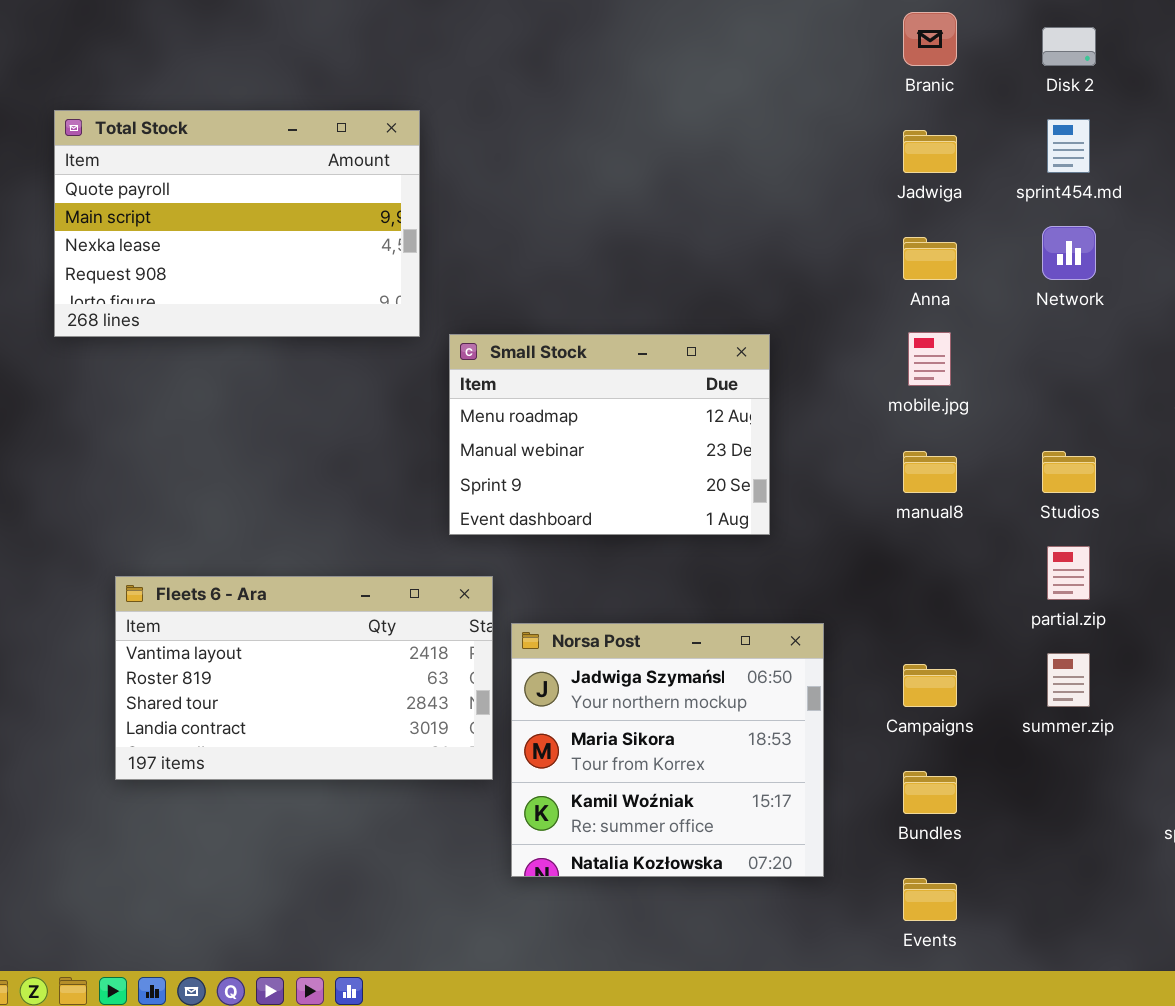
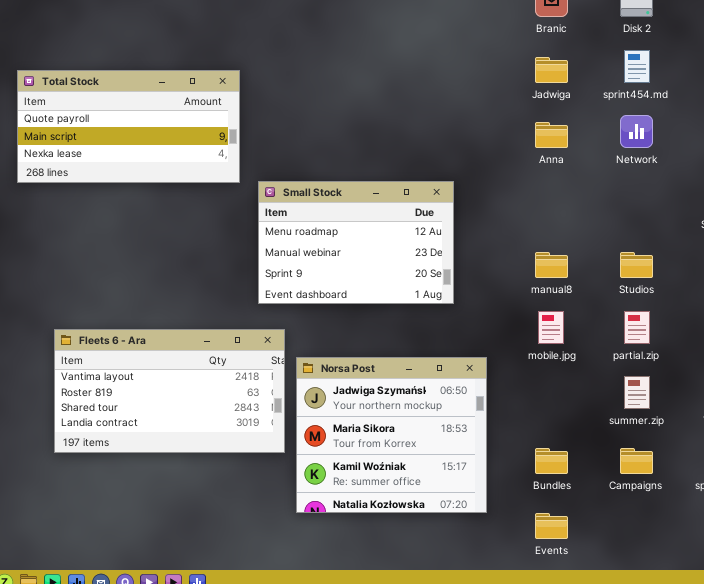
Total Stock: [54,110,420,337] -> [17,70,240,183], resized
mobile.jpg: [908,332,951,386] -> [538,311,564,344], moved
Campaigns: [903,664,957,707] -> [620,448,653,474], moved

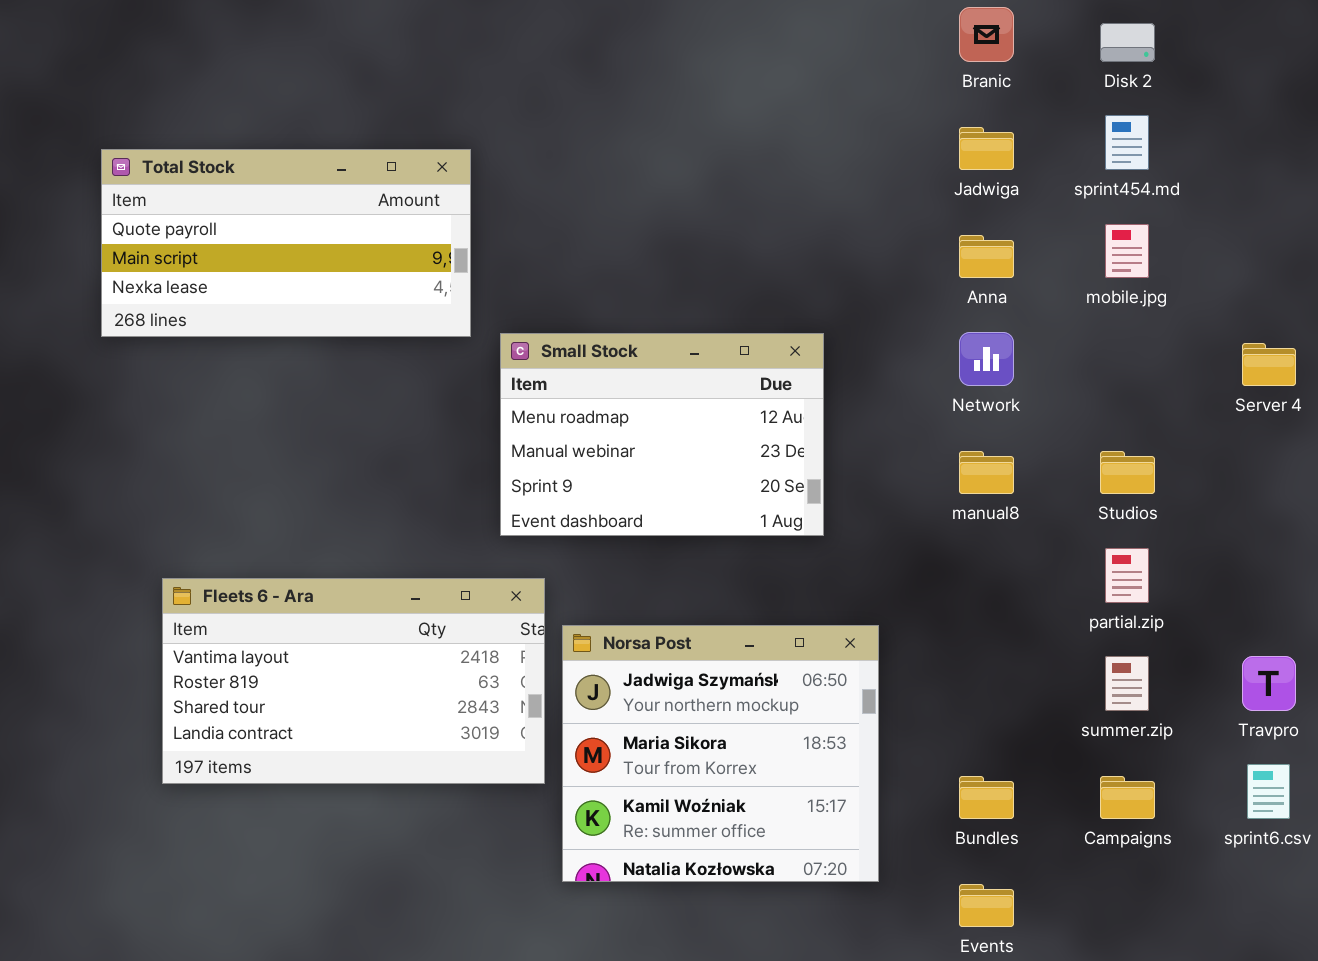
Network: [620,115,653,148] -> [959,332,1014,386], moved
mobile.jpg: [538,311,564,344] -> [1105,224,1149,278], moved

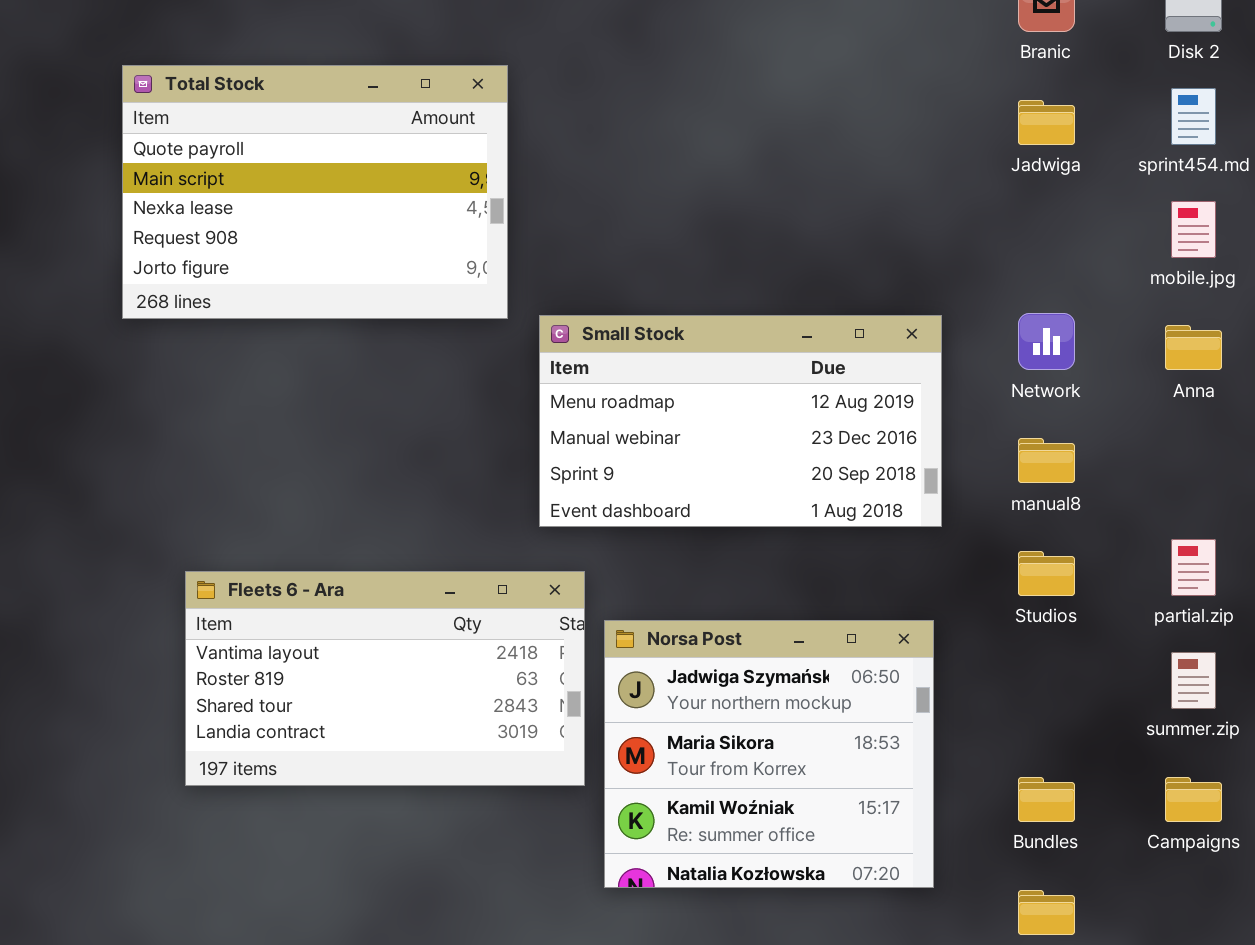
Total Stock: [101,149,471,337] -> [122,65,508,319], resized
Anna: [959,235,1014,278] -> [1165,325,1222,370], moved
Small Stock: [500,333,824,536] -> [539,315,942,527], resized
Studios: [1100,451,1155,494] -> [1018,551,1075,596], moved

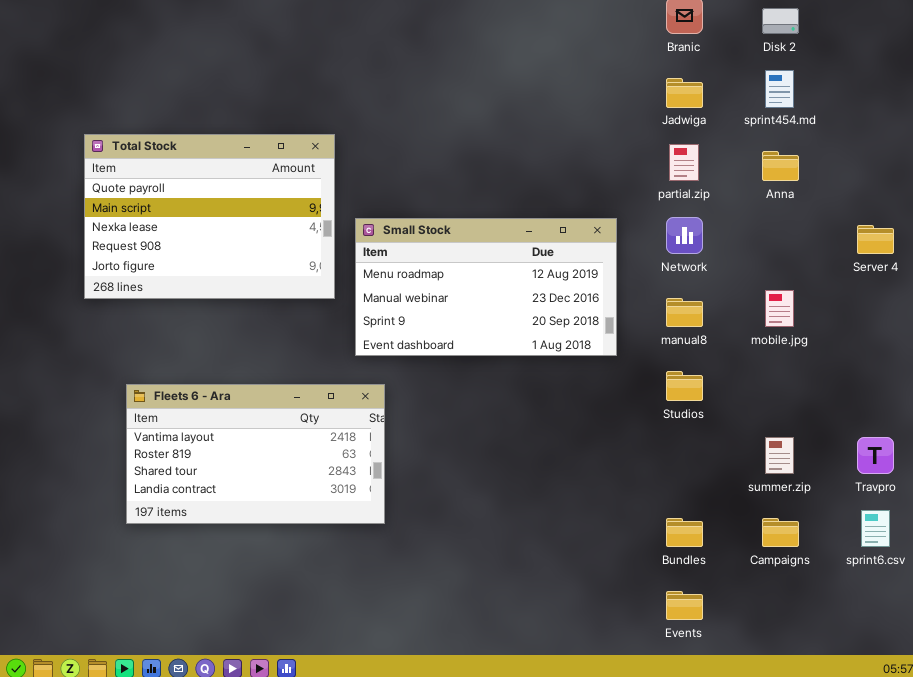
Total Stock: [122,65,508,319] -> [84,134,335,299], moved
mobile.jpg: [1171,201,1216,258] -> [765,290,794,327], moved
Anna: [1165,325,1222,370] -> [762,151,799,181], moved
partial.zip: [1171,539,1216,596] -> [669,144,699,181], moved
Norsa Post: [604,620,934,888] -> none, closed

